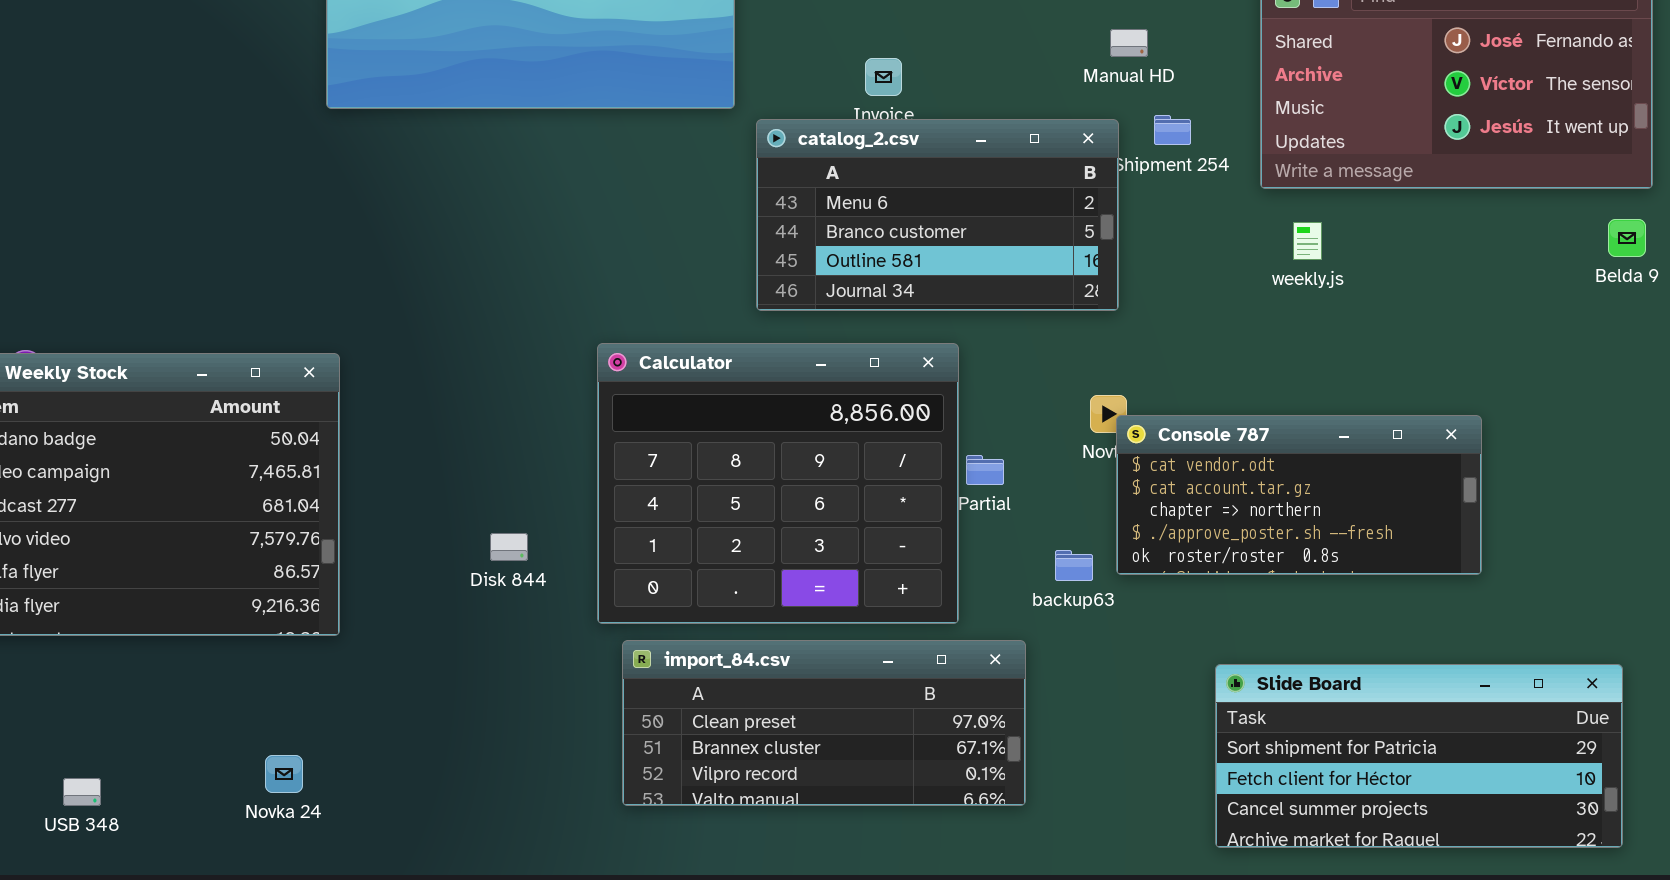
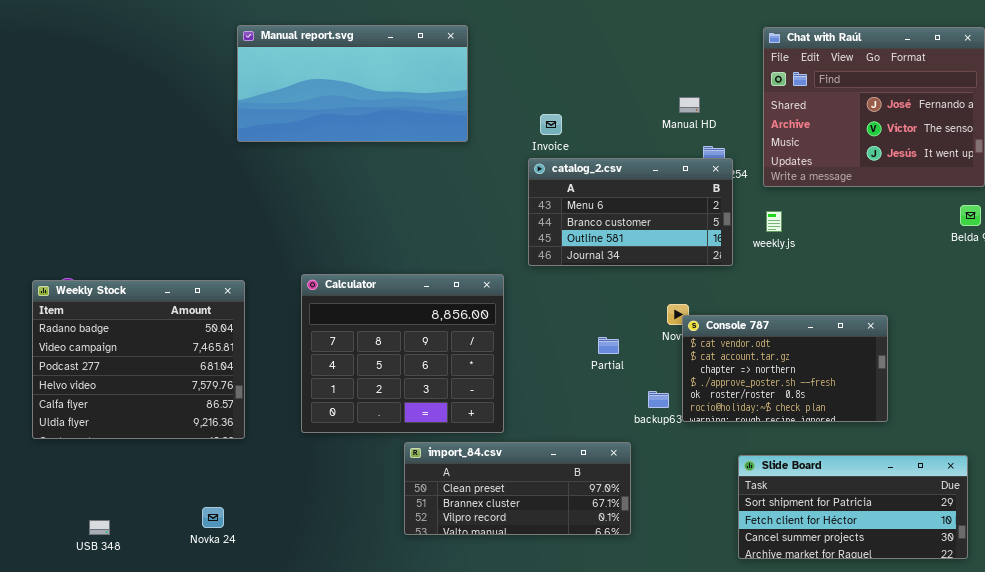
catalog_2.csv: [756,119,1119,311] -> [528,158,733,266], moved
weekly.js: [1293,222,1322,260] -> [766,211,782,232], moved
Calculator: [597,343,959,624] -> [301,274,504,433], moved
Console 787: [1116,415,1482,575] -> [682,315,888,422], resized

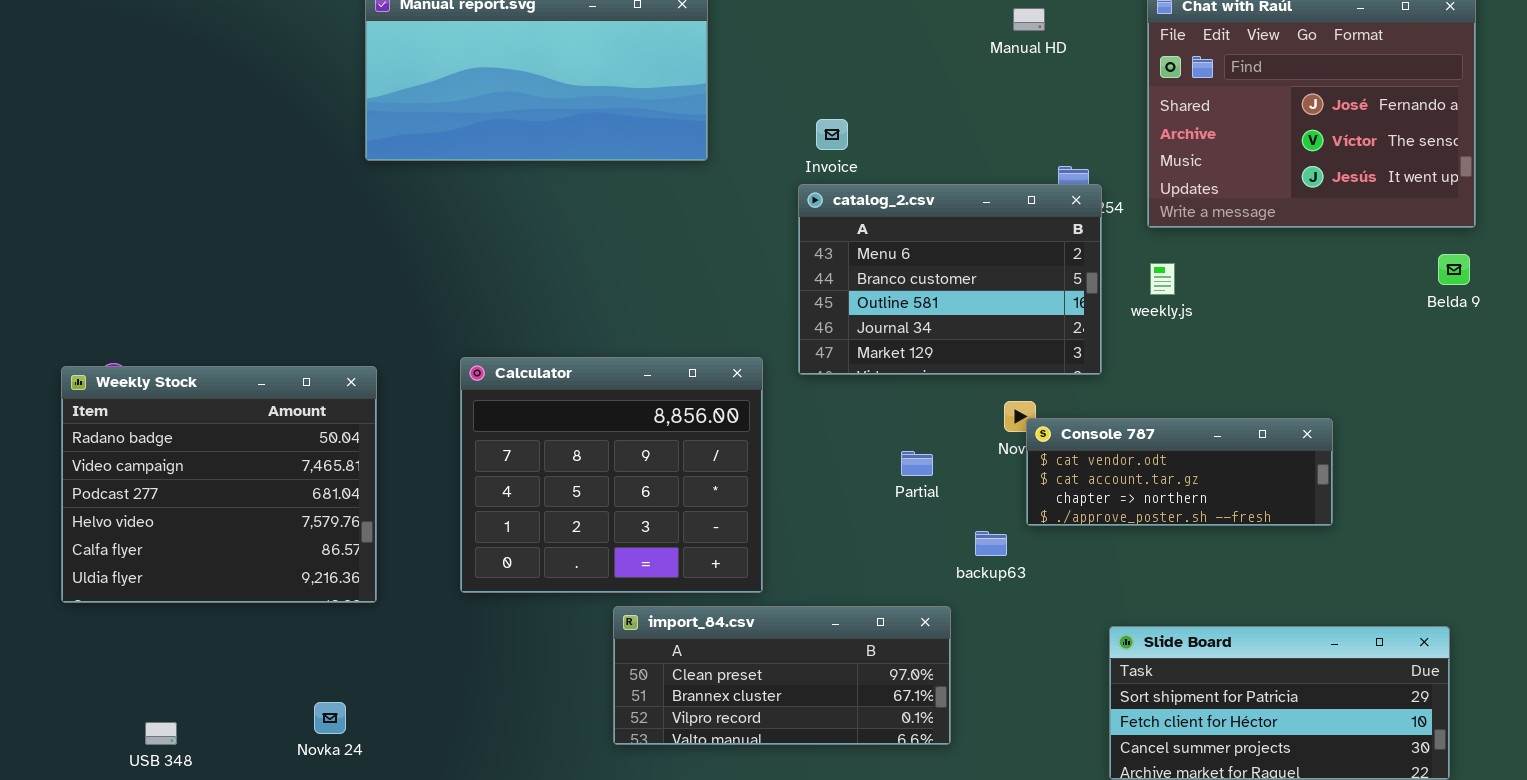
Manual HD: [679,97,700,113] -> [1013,8,1045,31], moved
catalog_2.csv: [528,158,733,266] -> [798,184,1102,375], resized
Console 787: [682,315,888,422] -> [1026,418,1333,526], resized

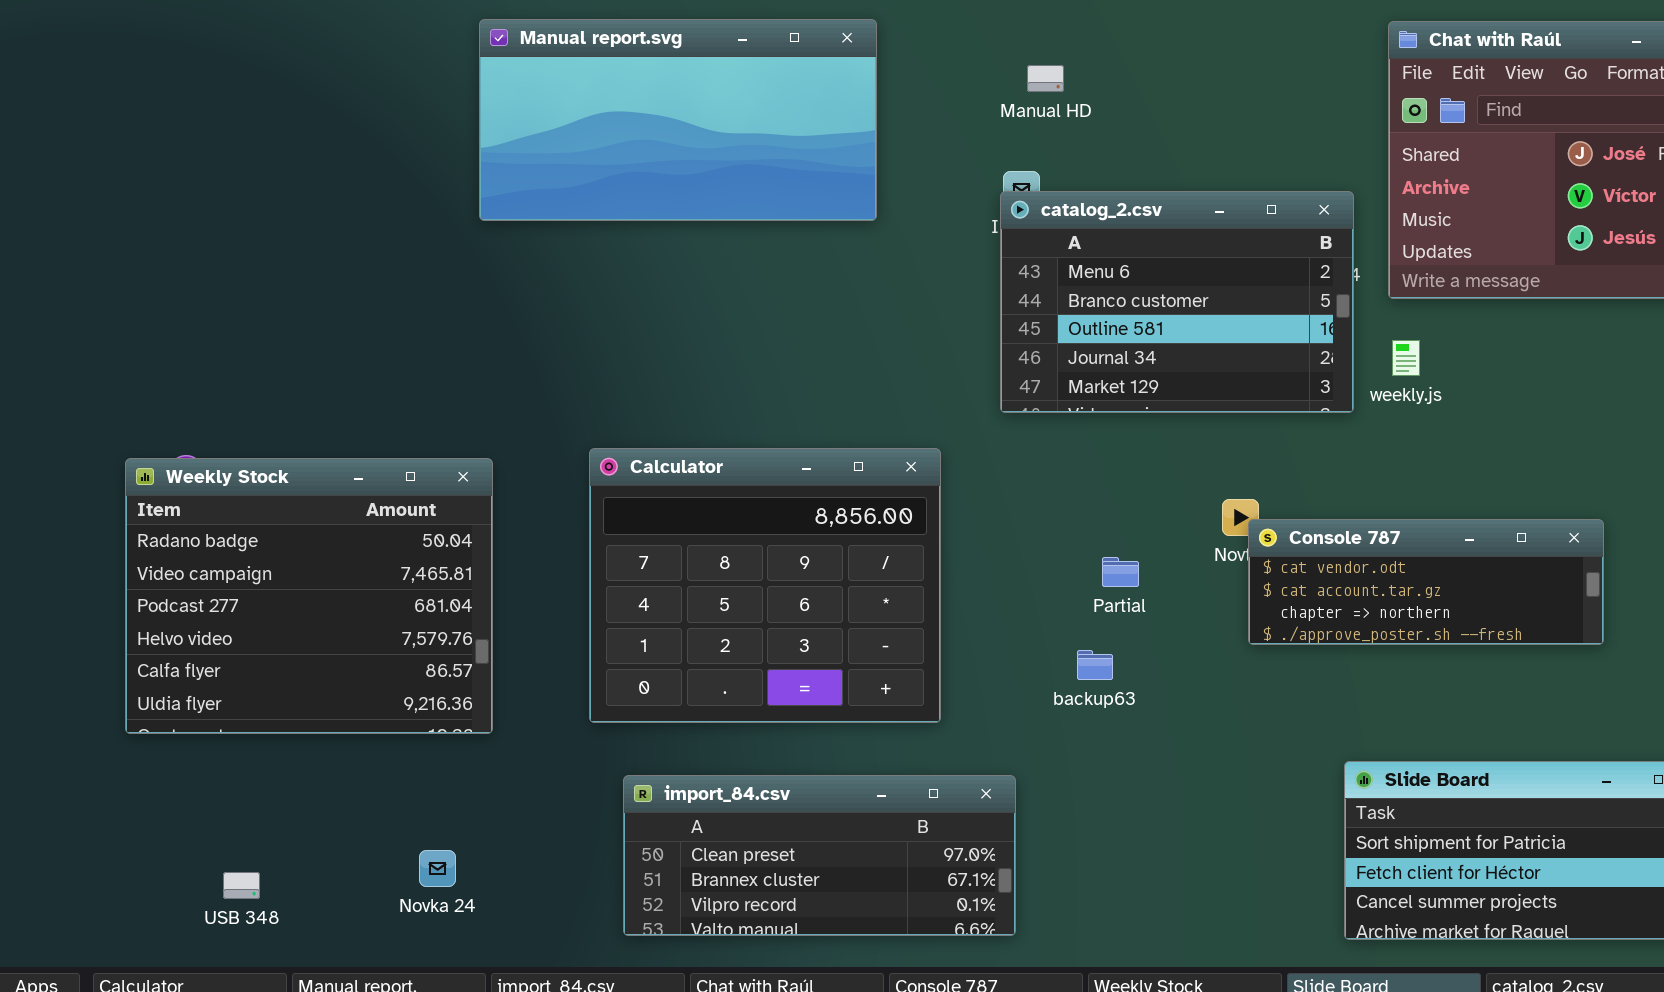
Manual HD: [1013,8,1045,31] -> [1027,65,1064,92], moved
catalog_2.csv: [798,184,1102,375] -> [1000,191,1354,413], moved
backup63: [975,531,1007,556] -> [1077,650,1113,680], moved
import_84.csv: [613,606,951,745] -> [623,775,1016,936], moved

